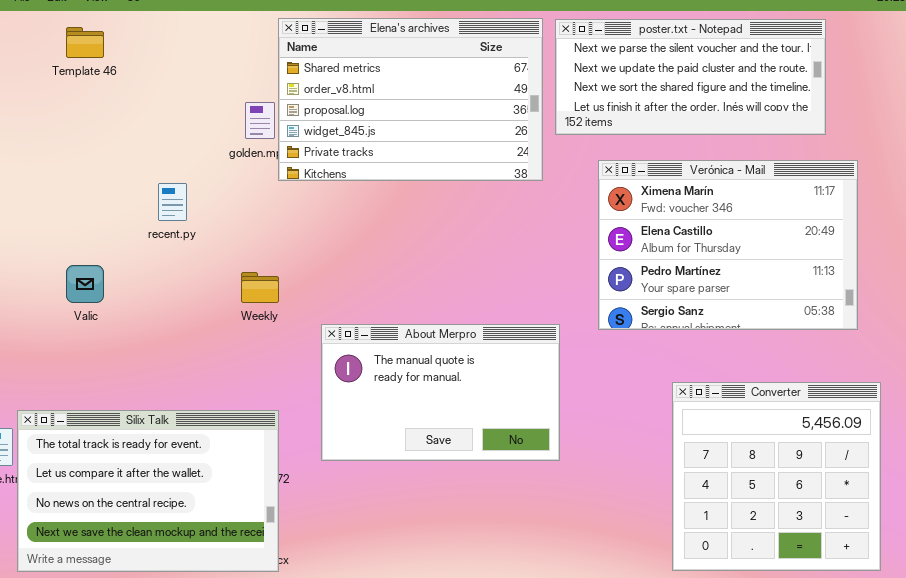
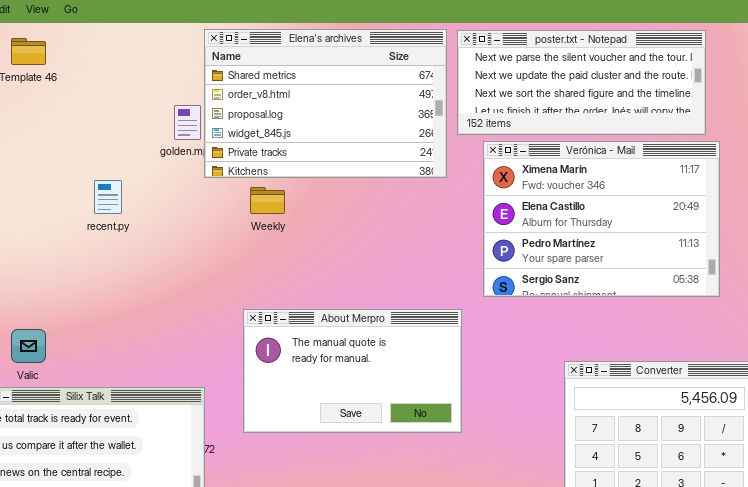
Verónica - Mail: [598,160,858,330] -> [483,141,720,297], moved
Valic: [66,265,104,303] -> [11,329,46,363], moved
Weekly: [241,272,279,303] -> [250,187,285,214], moved

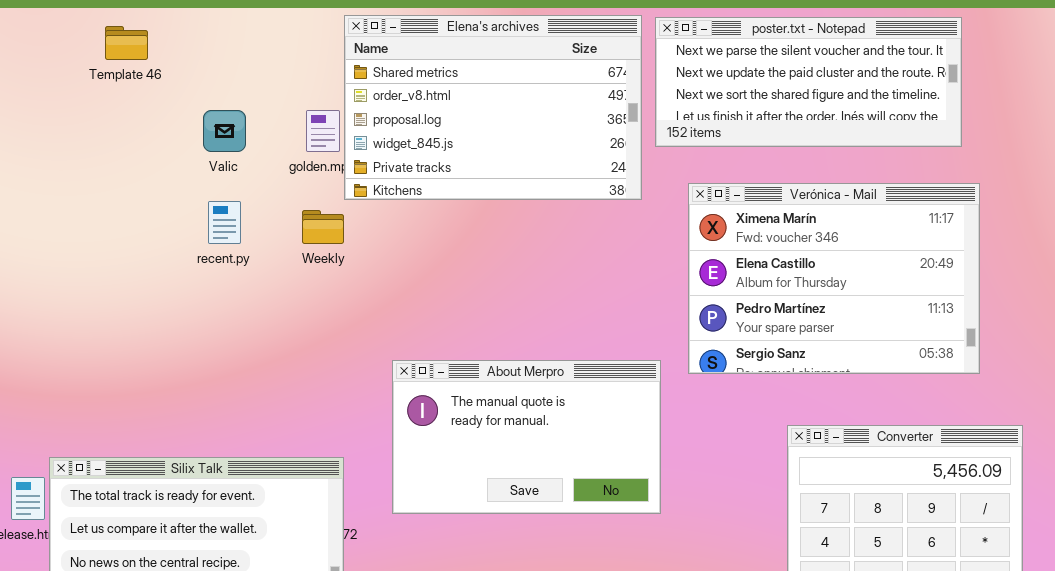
Verónica - Mail: [483,141,720,297] -> [688,183,980,374], moved
Weekly: [250,187,285,214] -> [302,210,344,244], moved
Valic: [11,329,46,363] -> [203,110,246,152], moved

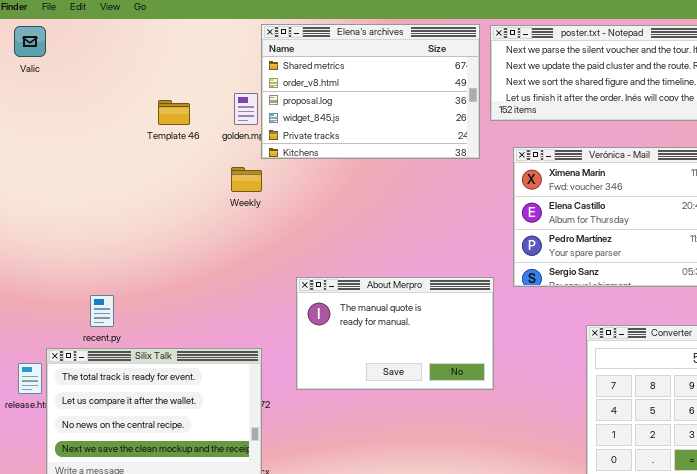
Template 46: [105,26,148,60] -> [158,100,190,125], moved
Valic: [203,110,246,152] -> [14,26,46,57], moved
recent.py: [208,201,241,244] -> [90,295,114,327], moved

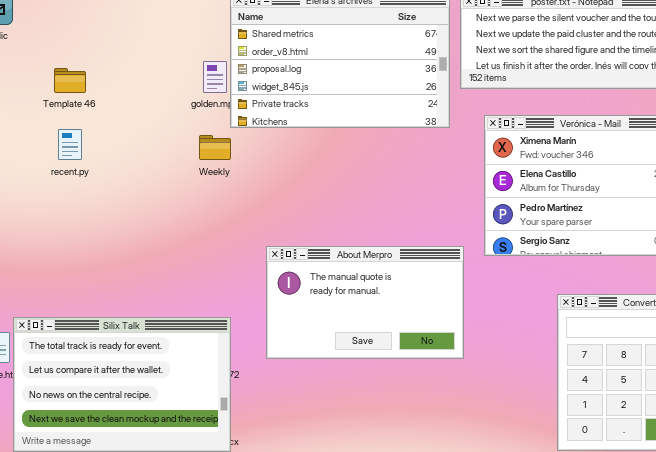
Template 46: [158,100,190,125] -> [54,68,86,93], moved
recent.py: [90,295,114,327] -> [58,129,82,160], moved

